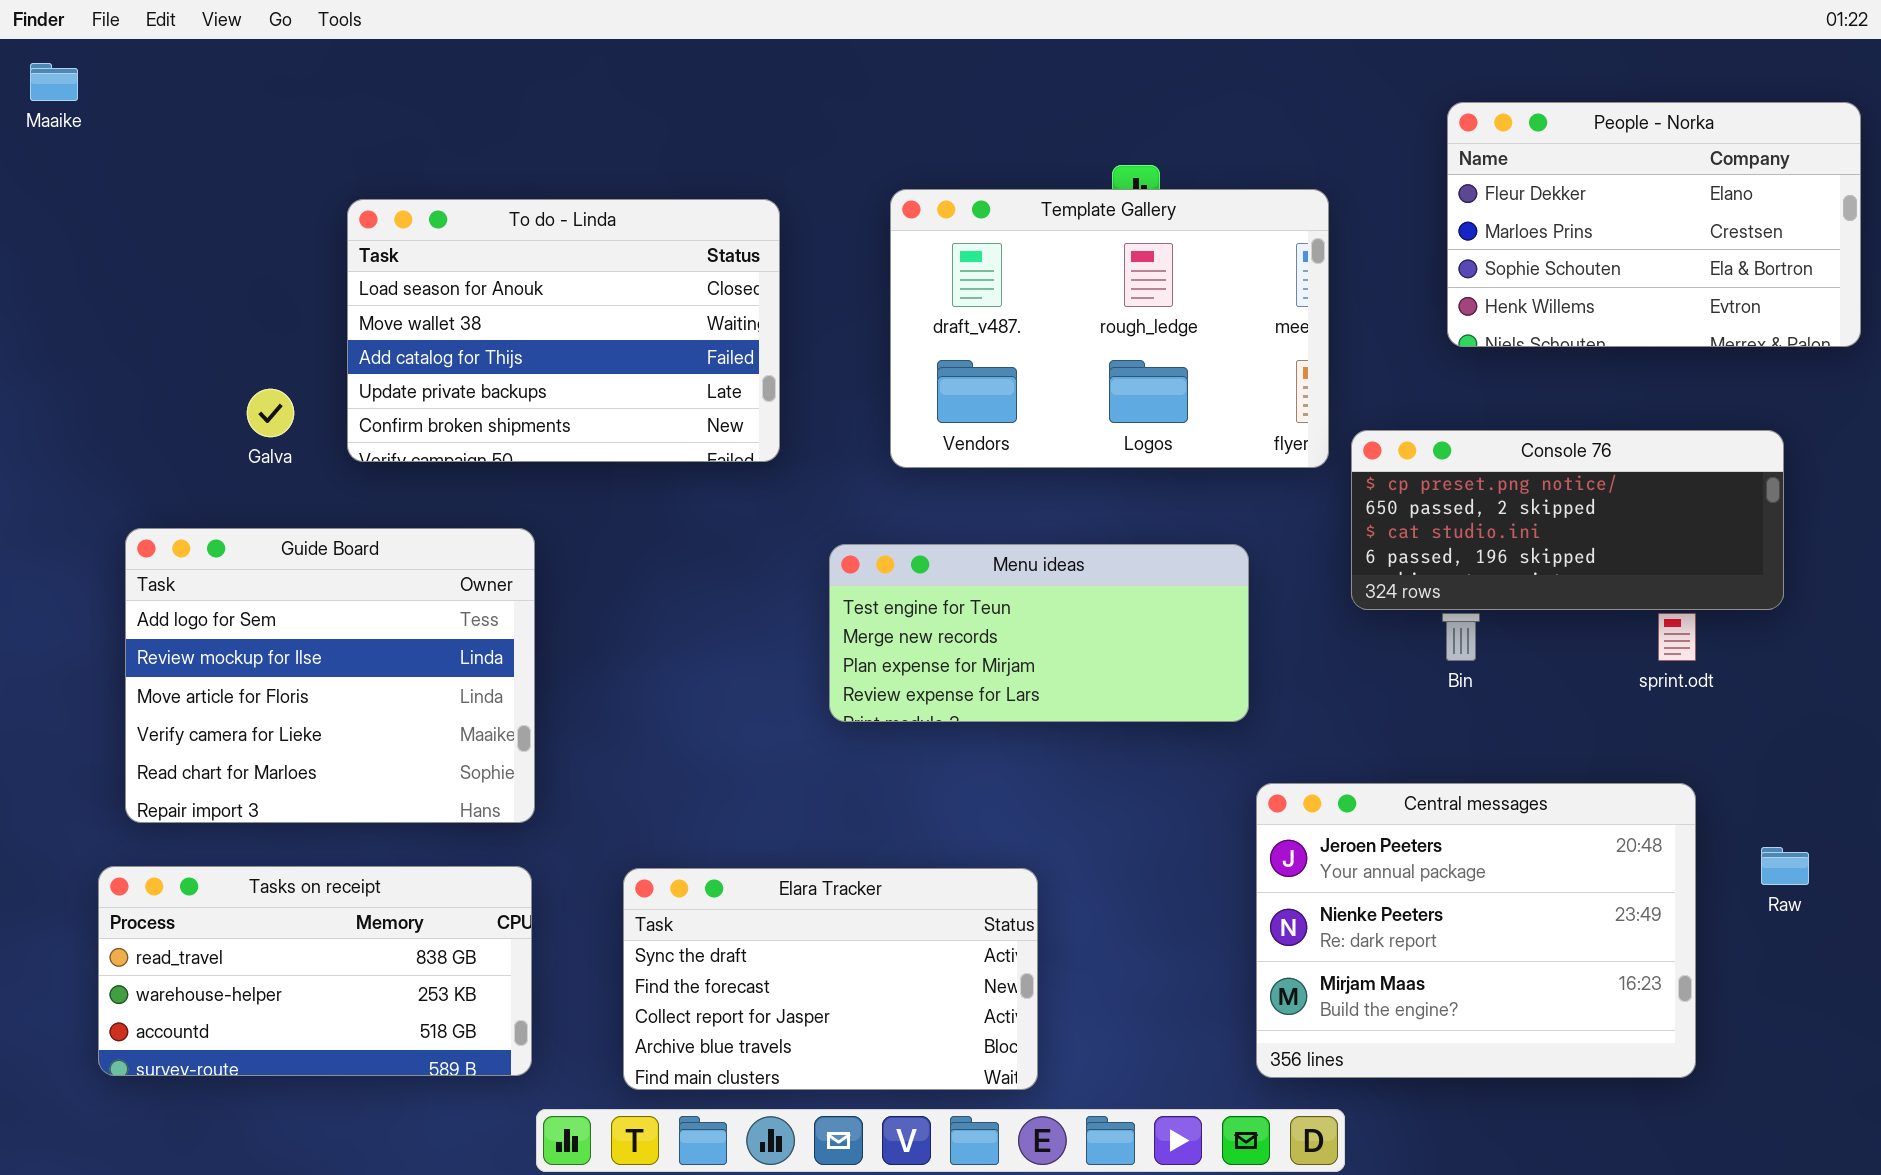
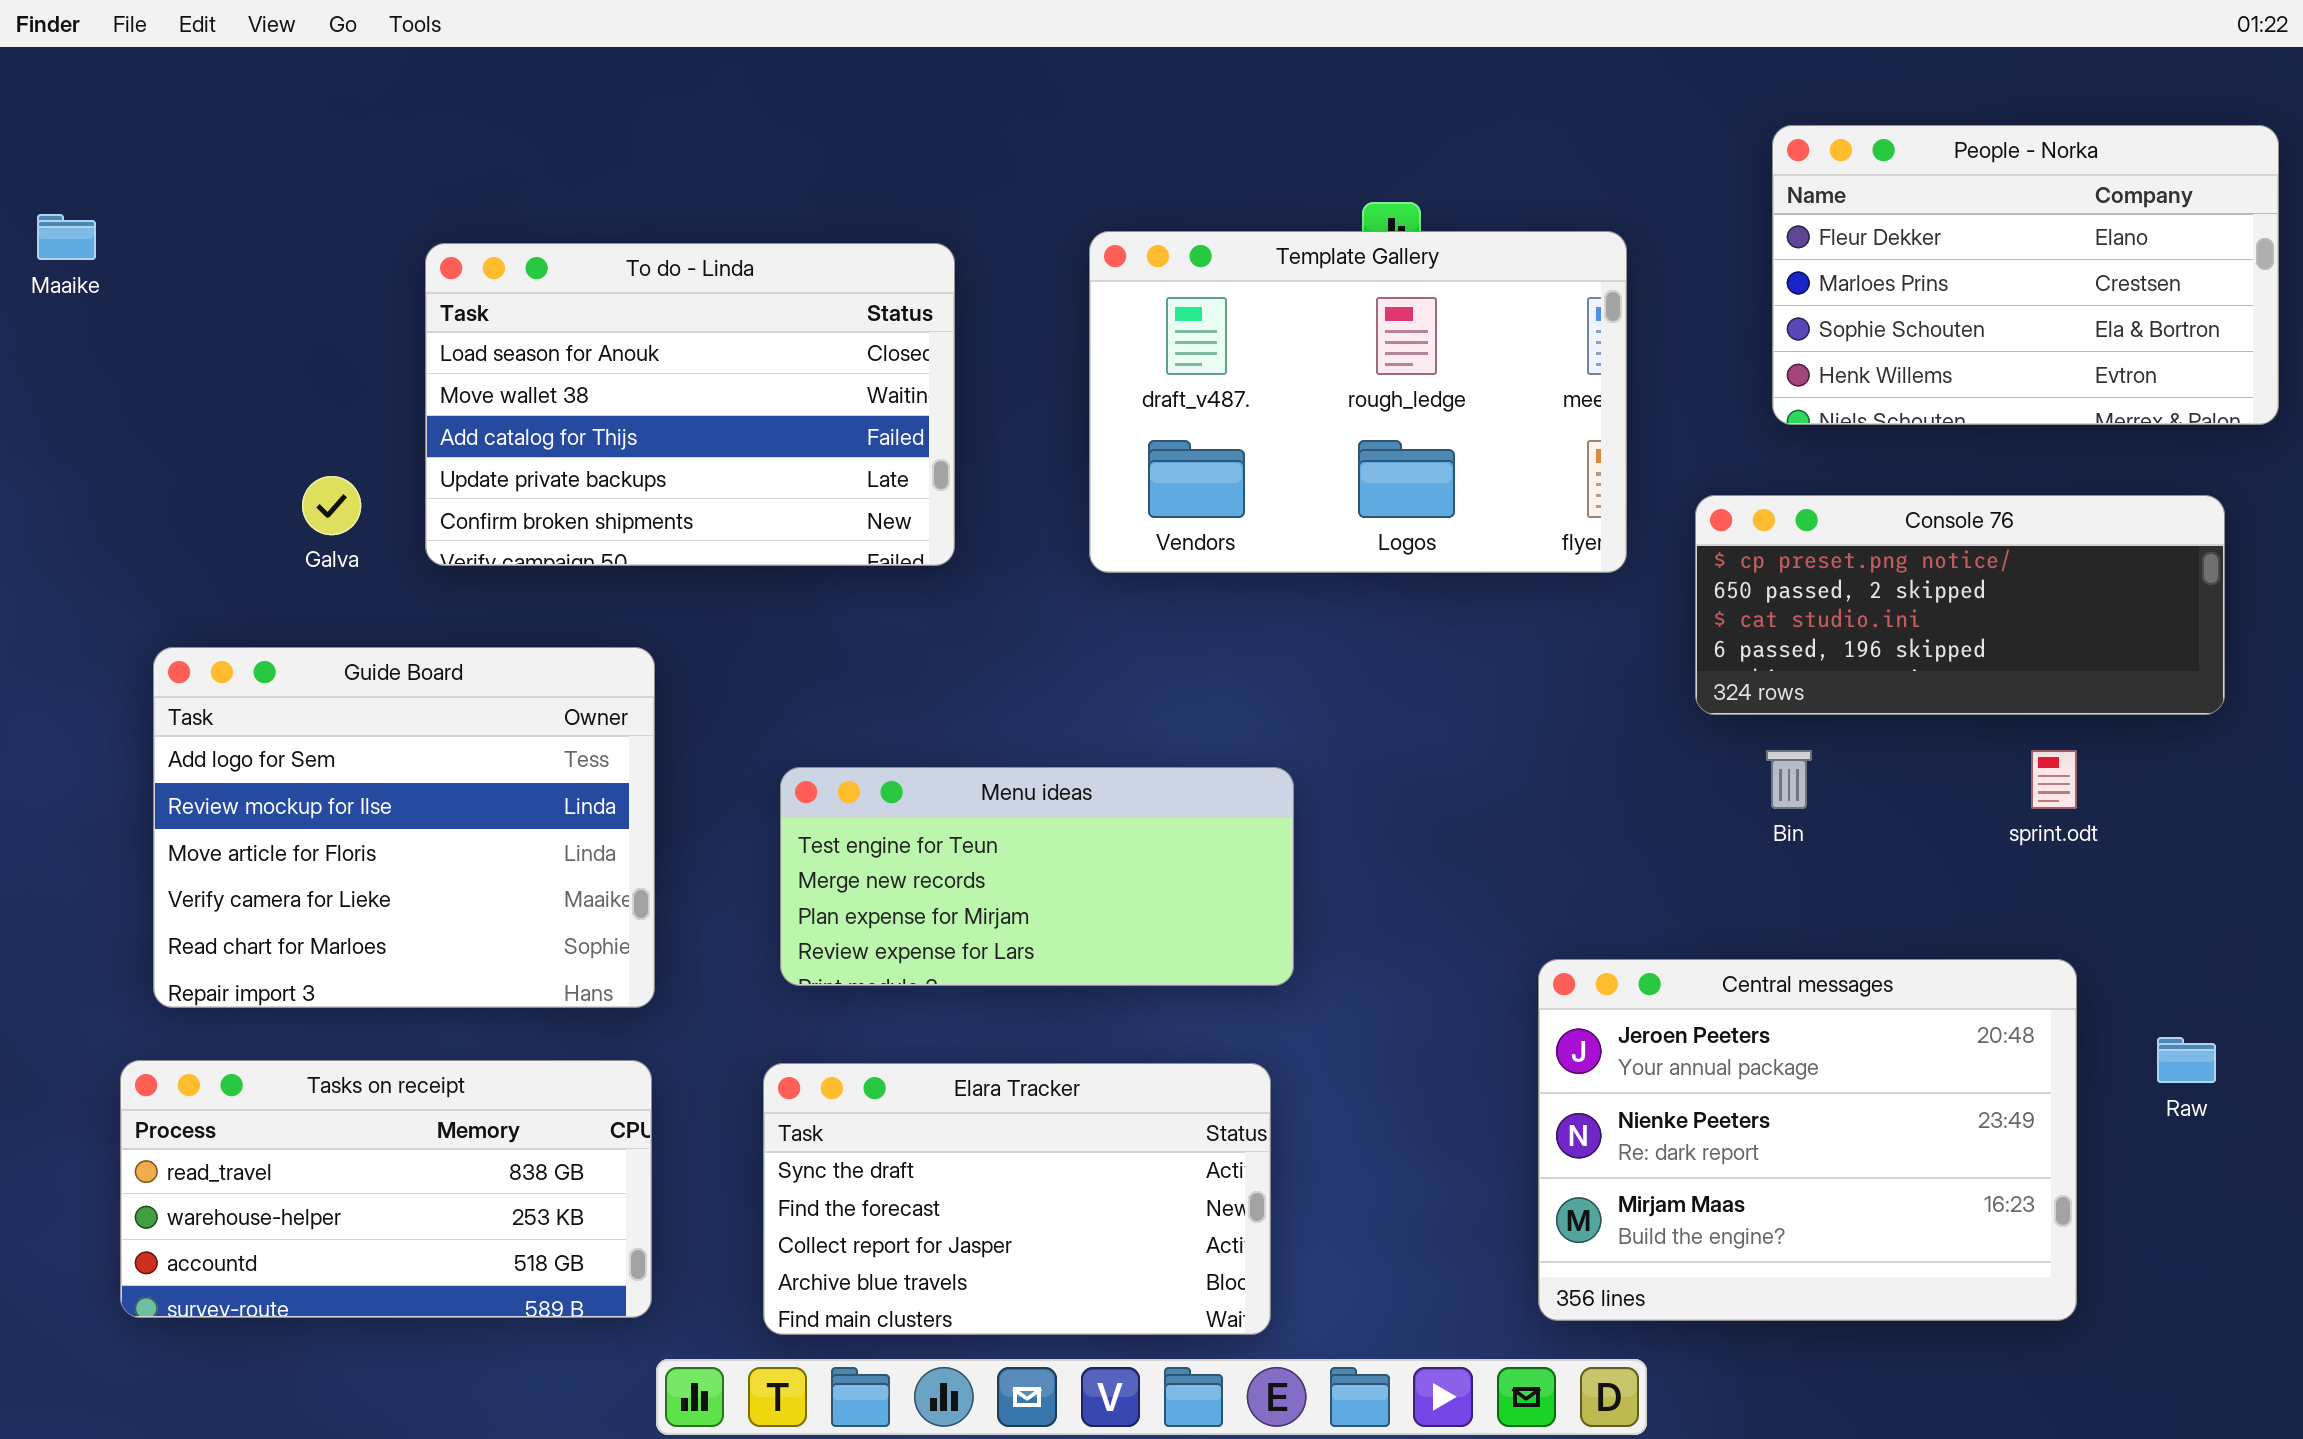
Maaike: [30,63,78,101] -> [37,214,96,260], moved
Console 76: [1351,430,1784,610] -> [1695,495,2225,715], moved
Menu ideas: [829,544,1249,722] -> [780,767,1294,986], moved

